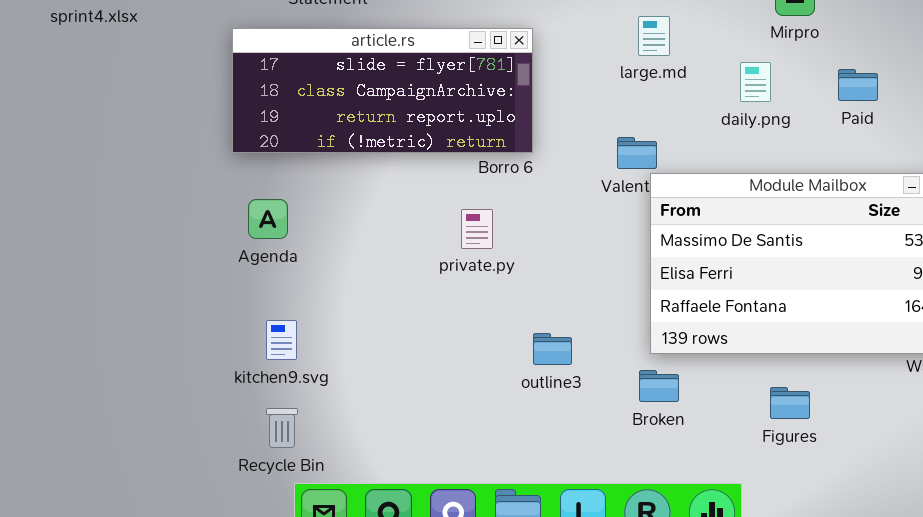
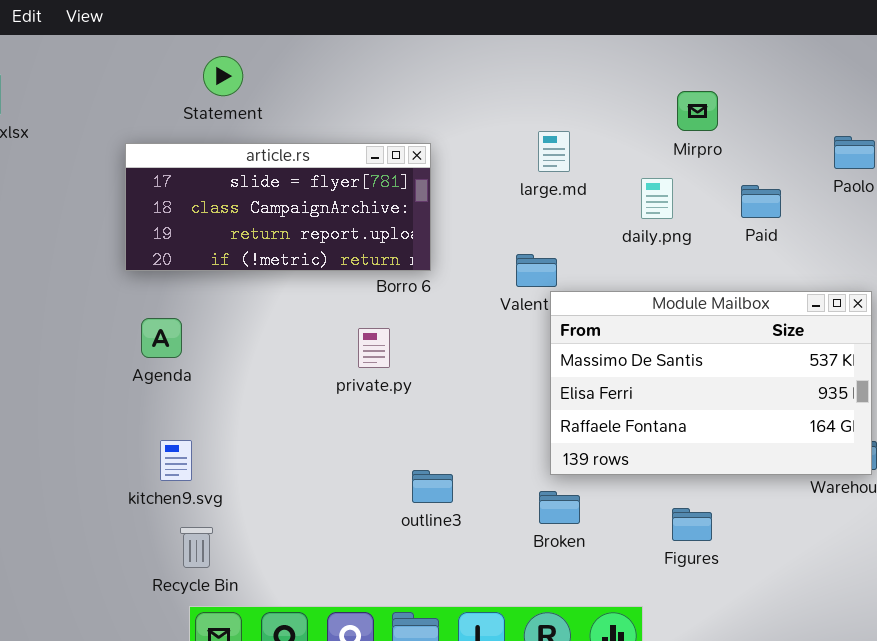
outline3: [533,333,572,365] -> [412,470,453,503], moved
Recycle Bin: [266,408,298,448] -> [180,527,213,568], moved

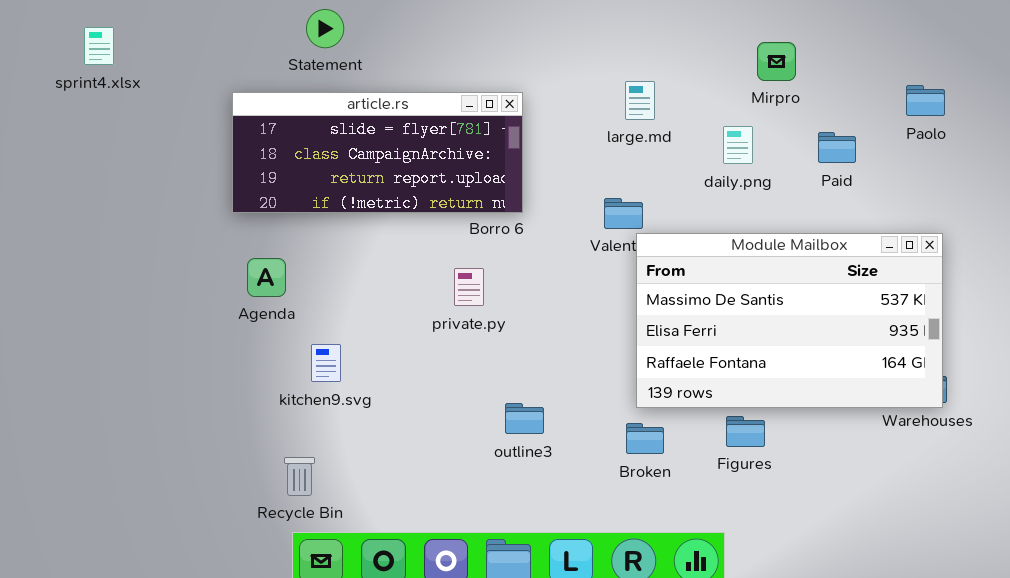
kitchen9.svg: [160,440,192,481] -> [311,344,341,382], moved
Figures: [672,508,712,541] -> [726,416,765,447], moved

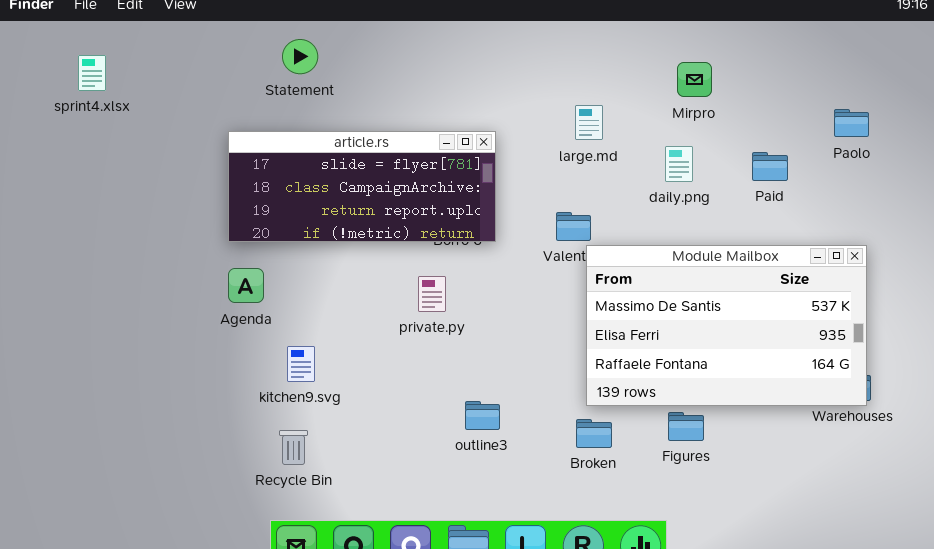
Mirpro: [757,42,796,81] -> [677,62,712,97], moved
article.rs: [232,92,523,213] -> [228,131,496,242], moved
Recycle Bin: [284,457,315,496] -> [279,430,308,465], moved

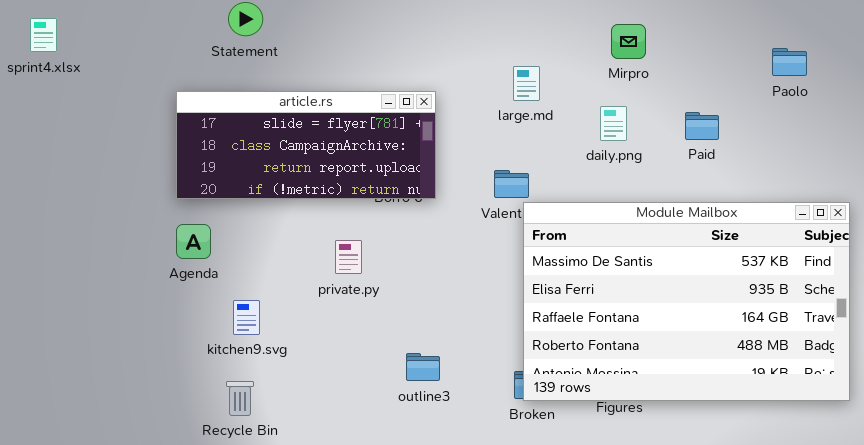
Paolo: [834,109,869,137] -> [772,48,807,76], moved
Module Mailbox: [586,245,867,406] -> [523,202,850,401], resized
private.py: [418,276,446,312] -> [335,240,362,274], moved

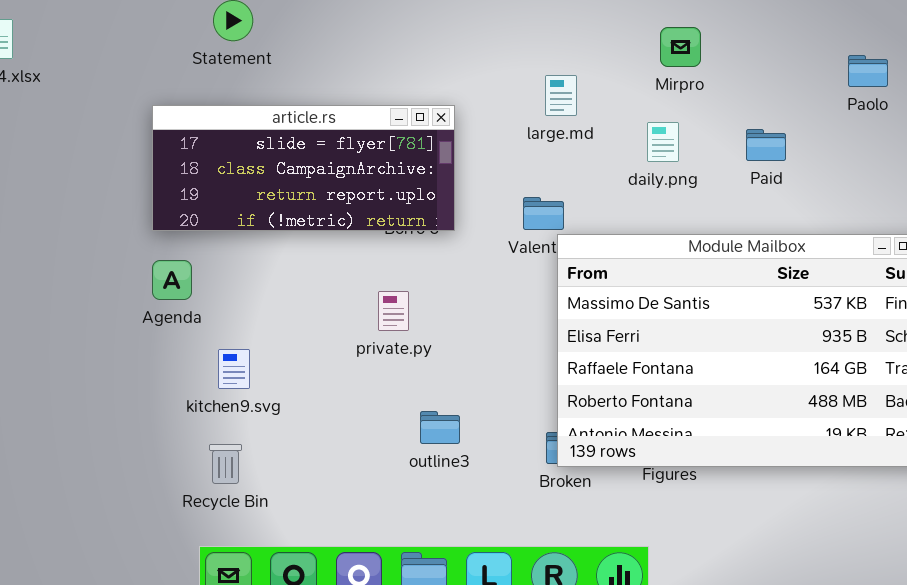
private.py: [335,240,362,274] -> [378,291,409,331], moved

